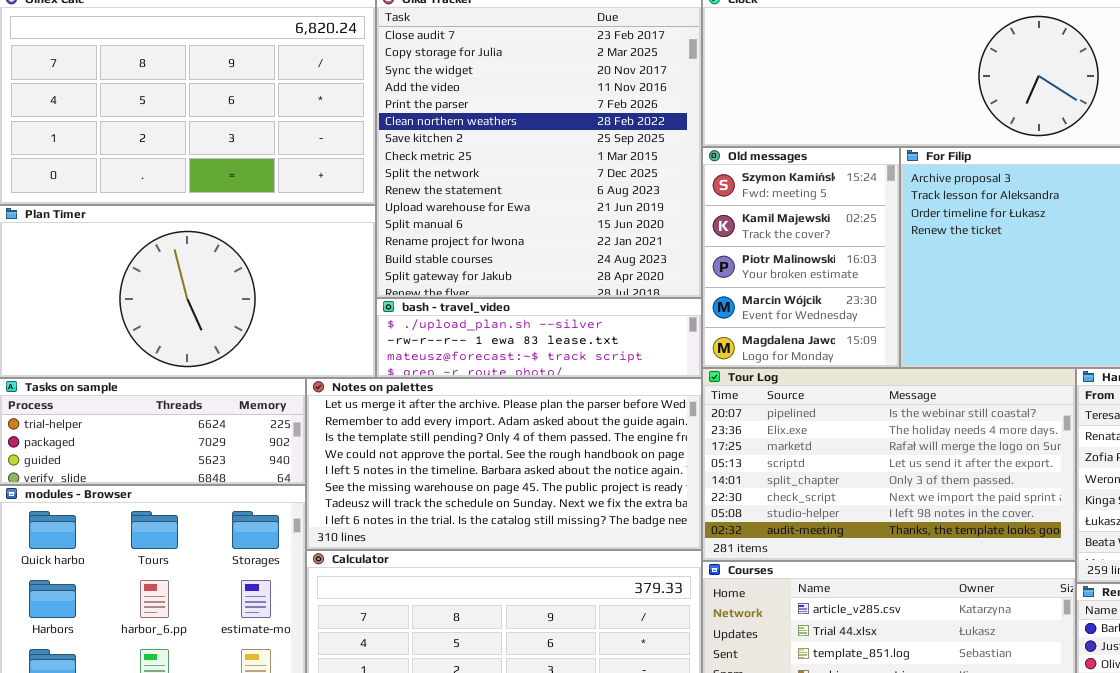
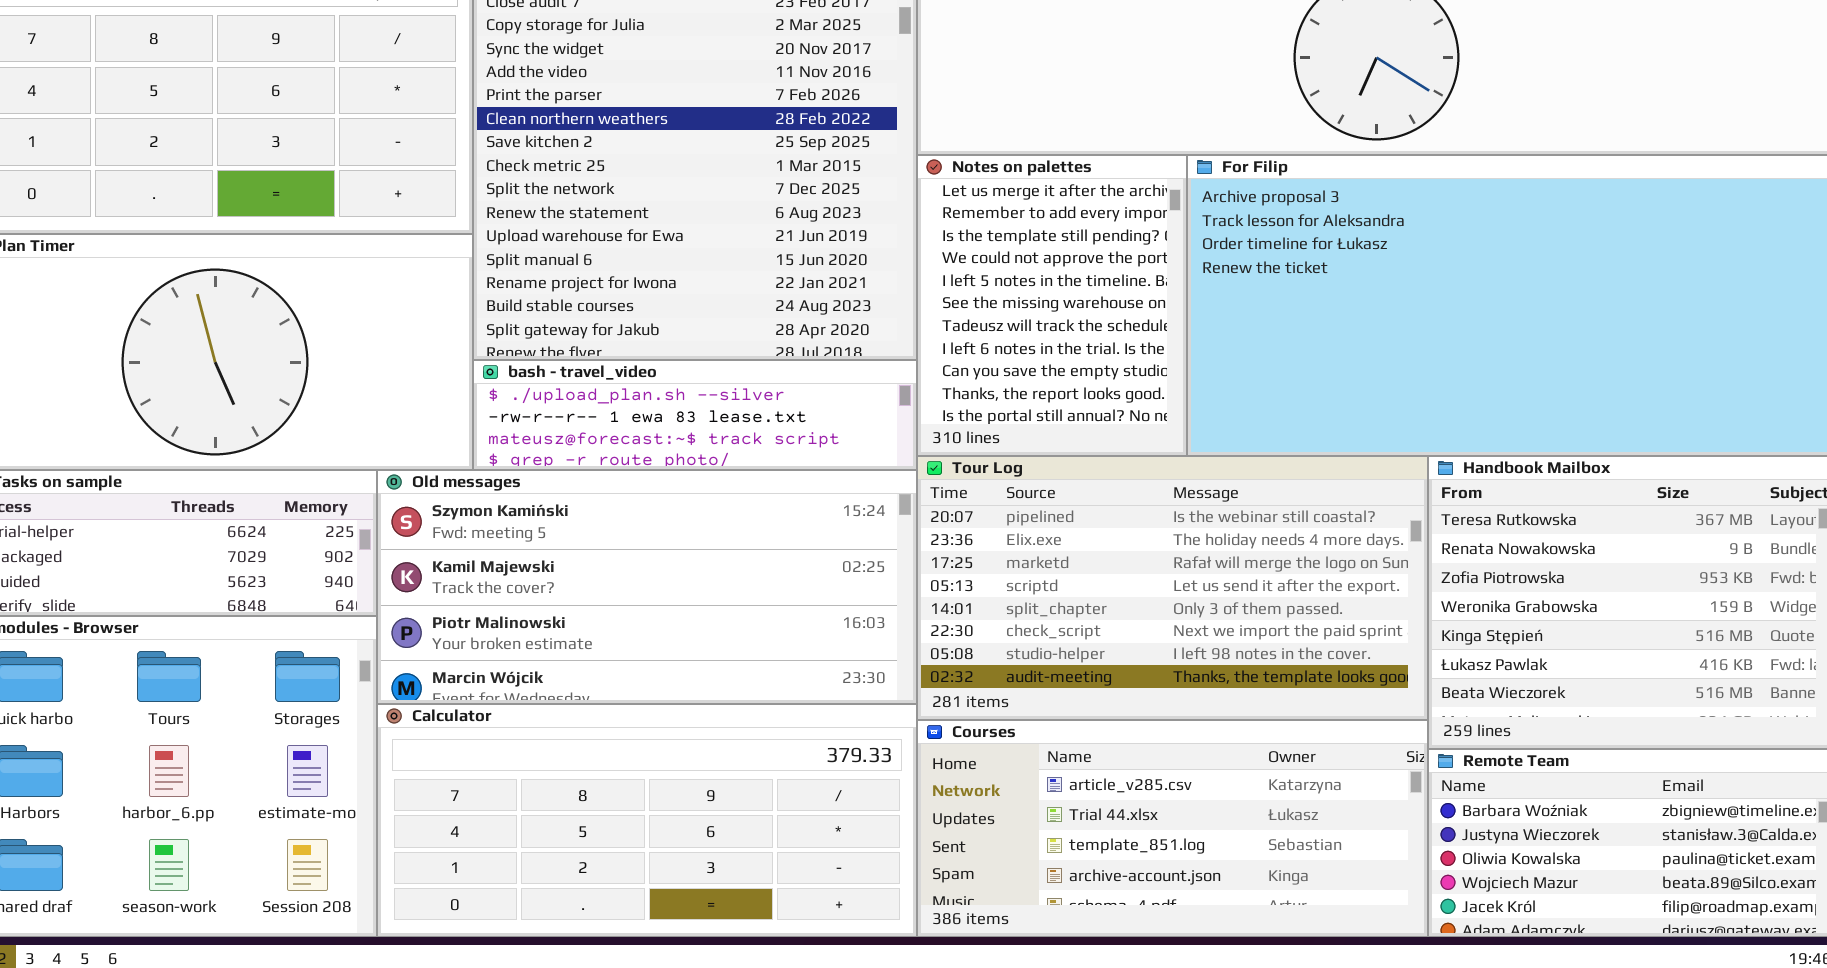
Old messages: [702,147,900,368] -> [377,470,917,704], moved, resized
Notes on palettes: [306,378,702,550] -> [917,155,1187,456], moved, resized

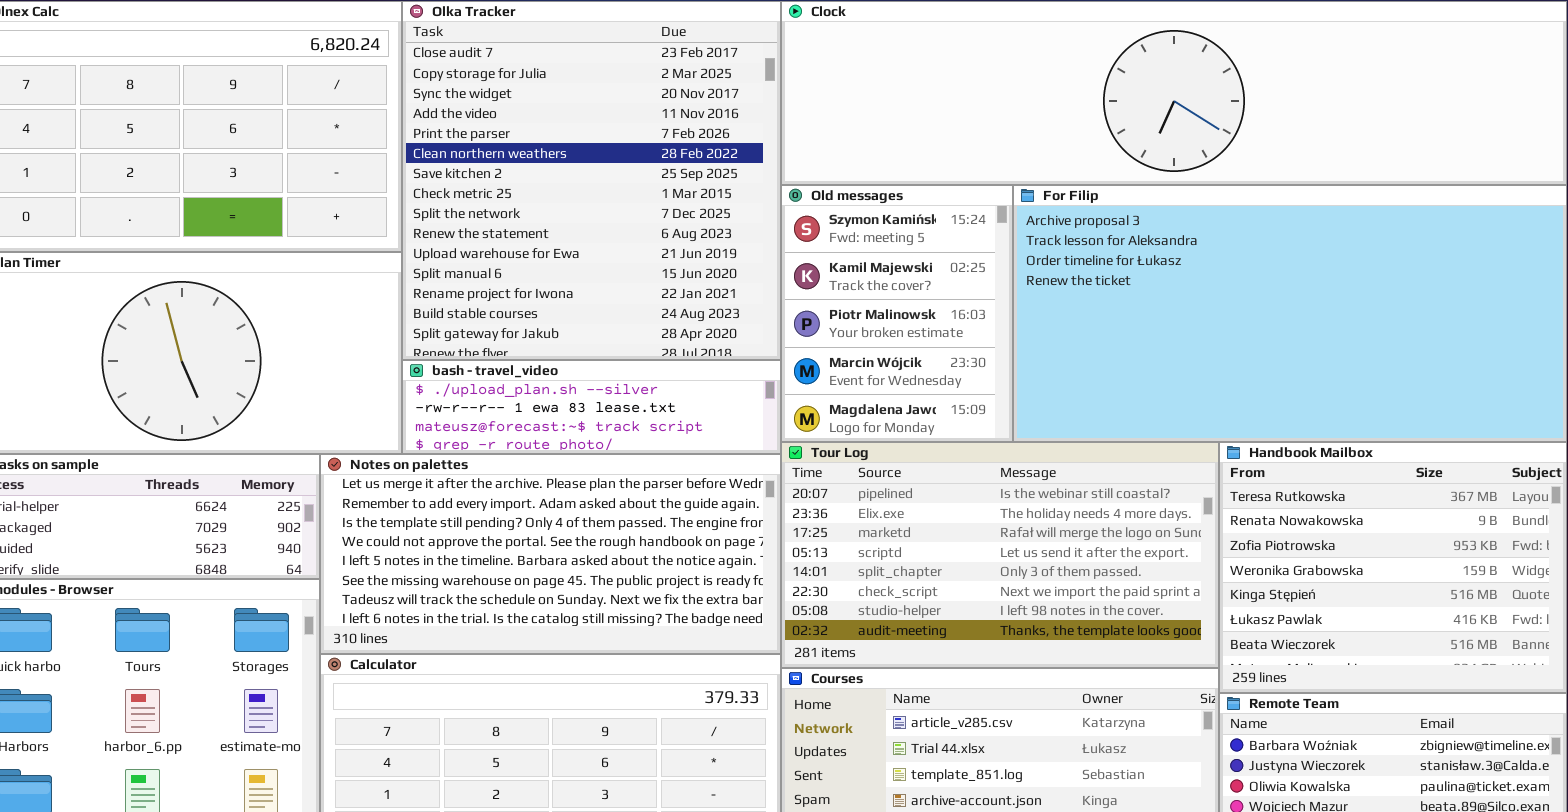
Notes on palettes: [917,155,1187,456] -> [320,454,781,654], moved, resized
Old messages: [377,470,917,704] -> [781,185,1013,442], moved, resized

